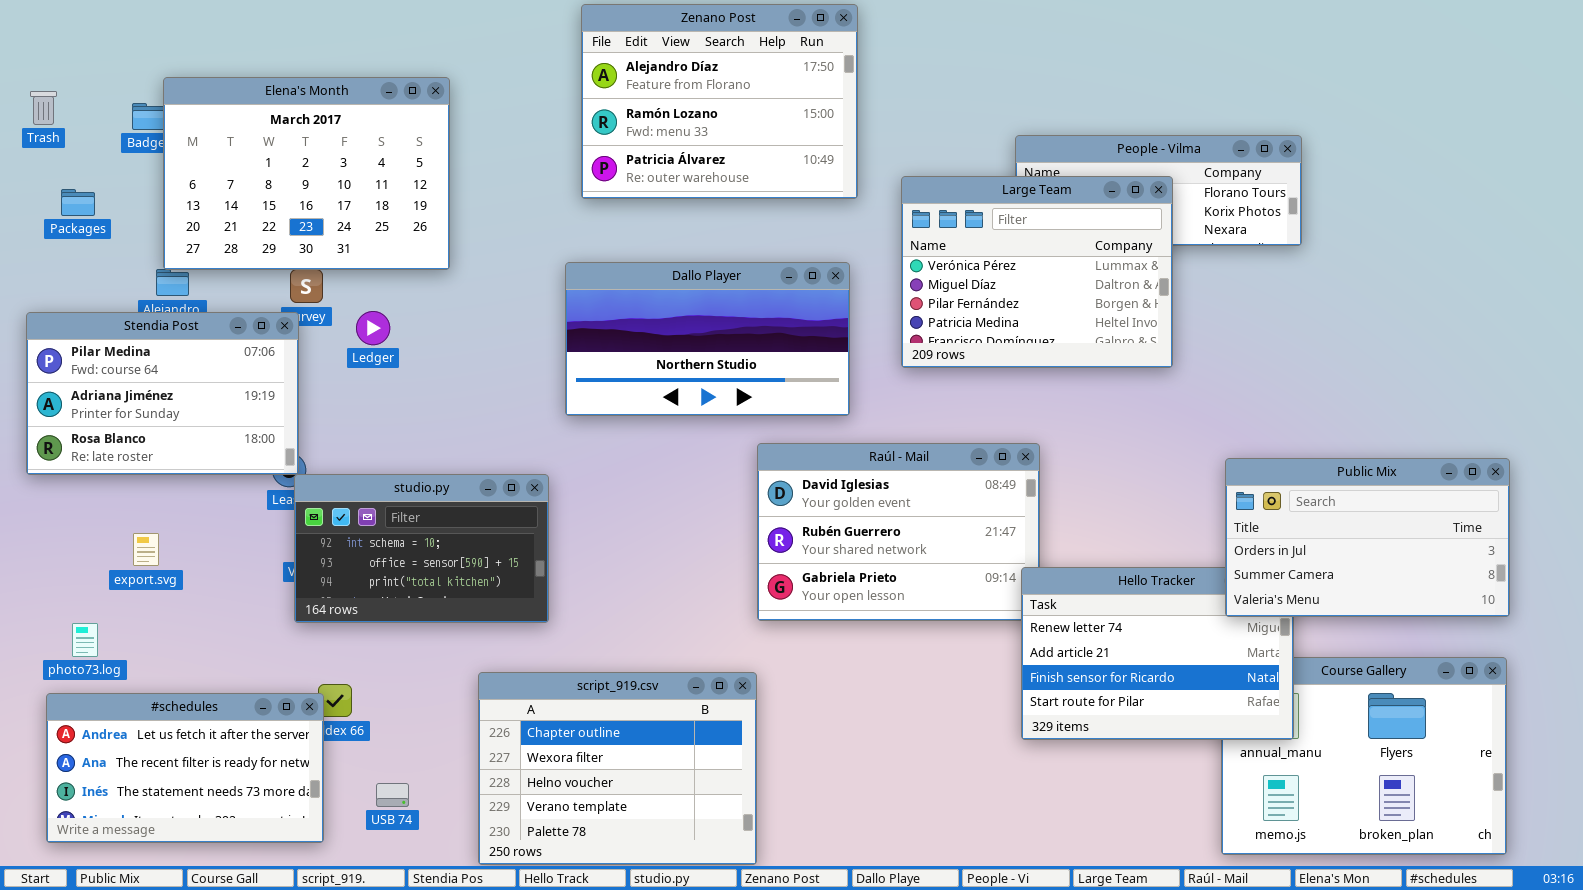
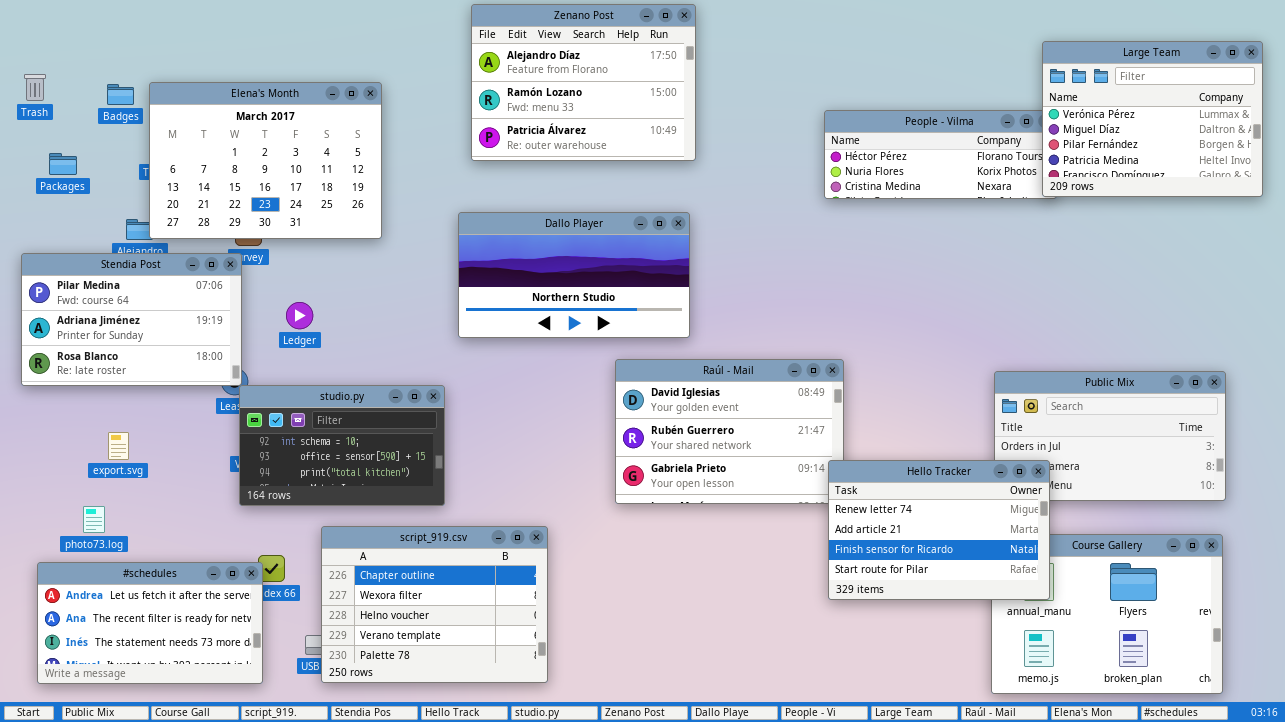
Elena's Month: [163,77,450,270] -> [149,82,382,239], moved
Large Team: [901,176,1173,368] -> [1042,41,1263,197], moved
Ledger: [356,311,390,345] -> [286,302,313,329], moved
Hello Tracker: [1021,567,1294,740] -> [828,460,1050,600], raised
photo73.log: [72,623,98,657] -> [83,506,105,533], moved
script_919.csv: [478,672,757,865] -> [321,526,548,683], moved

